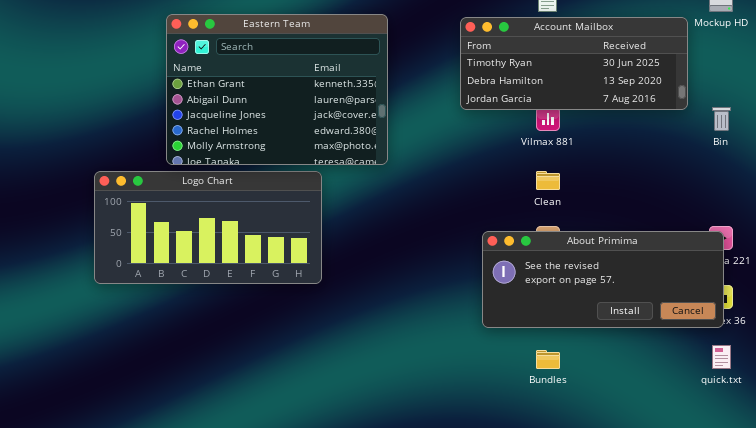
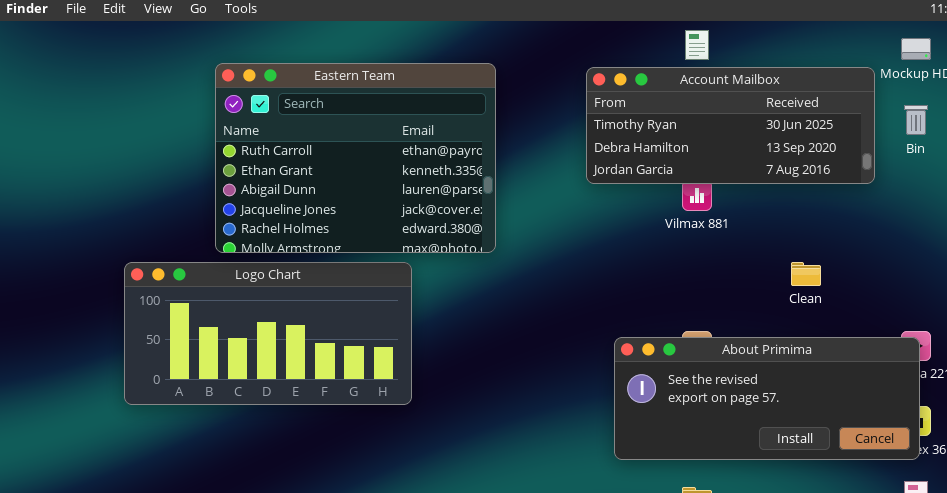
Eastern Team: [166,14,388,165] -> [215,63,496,253], scrolled up 1 row
Bin: [712,107,731,131] -> [904,105,928,135], moved
Clean: [536,171,560,190] -> [791,262,821,286], moved

